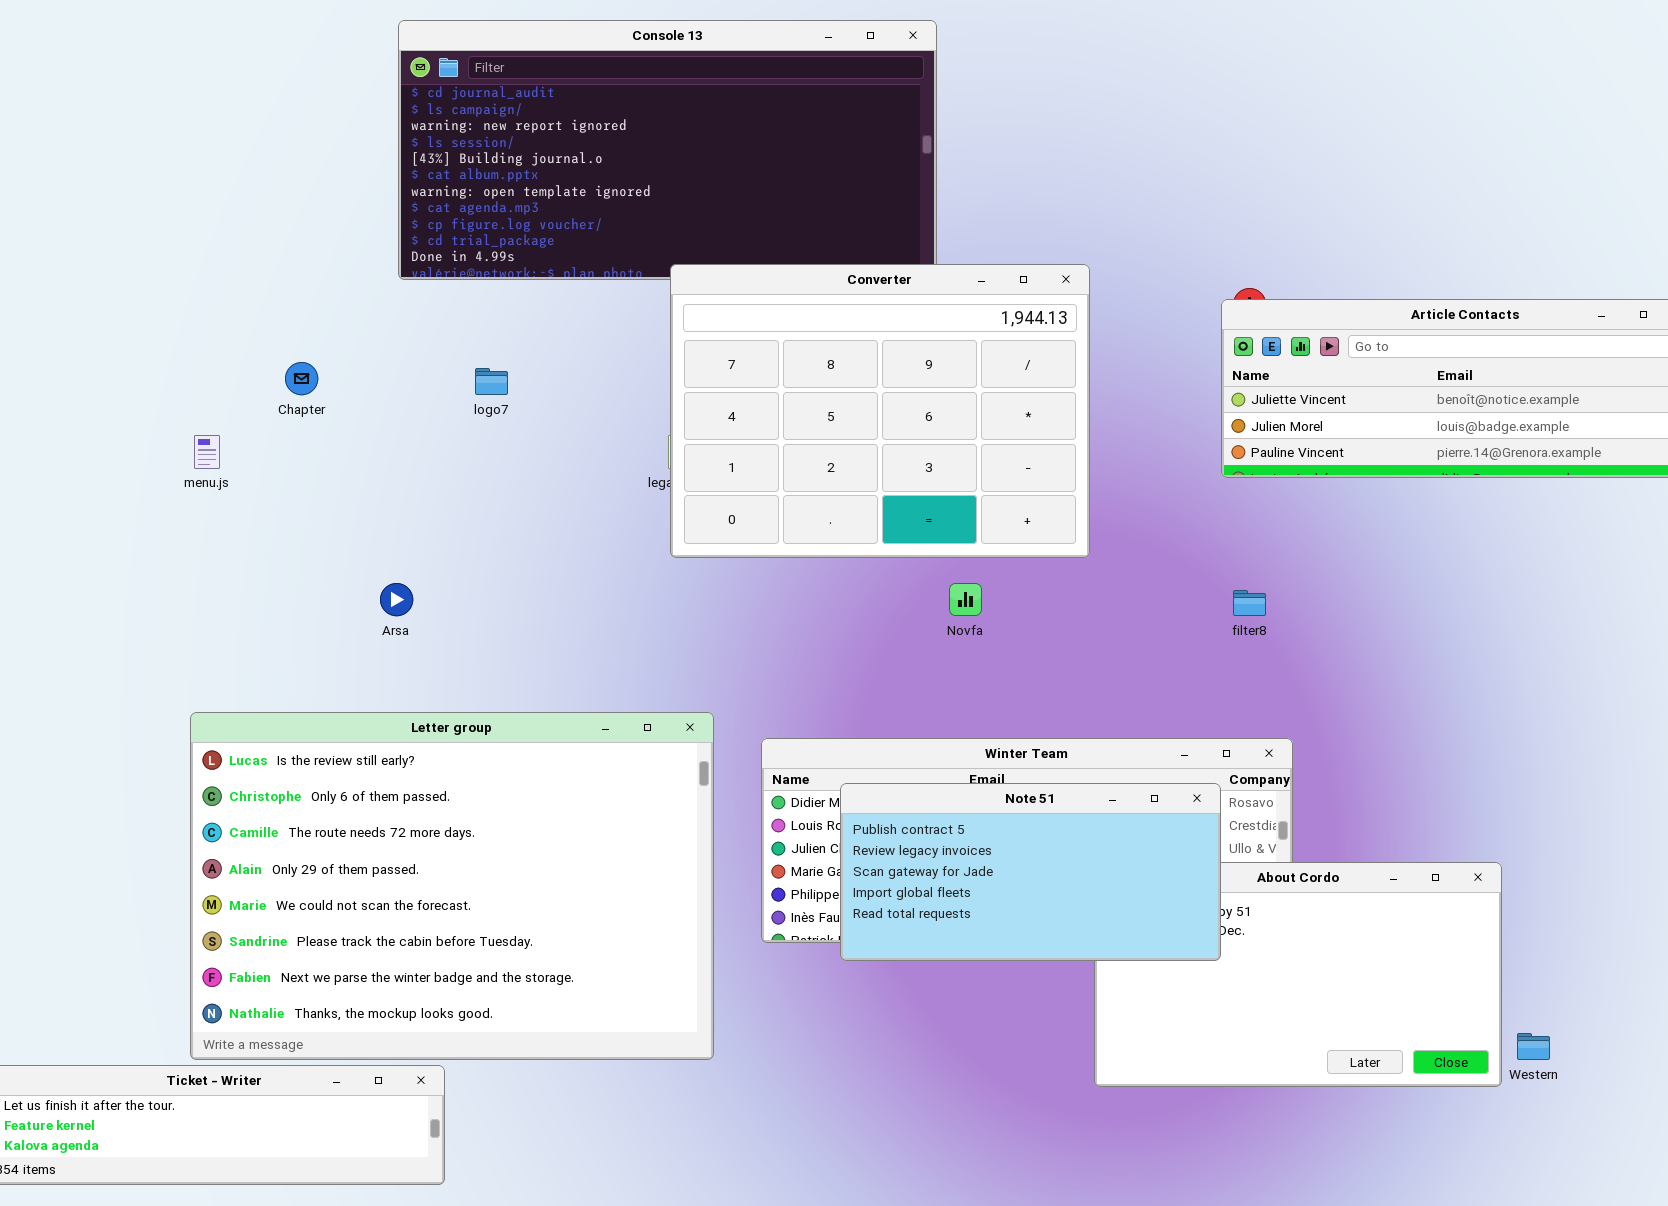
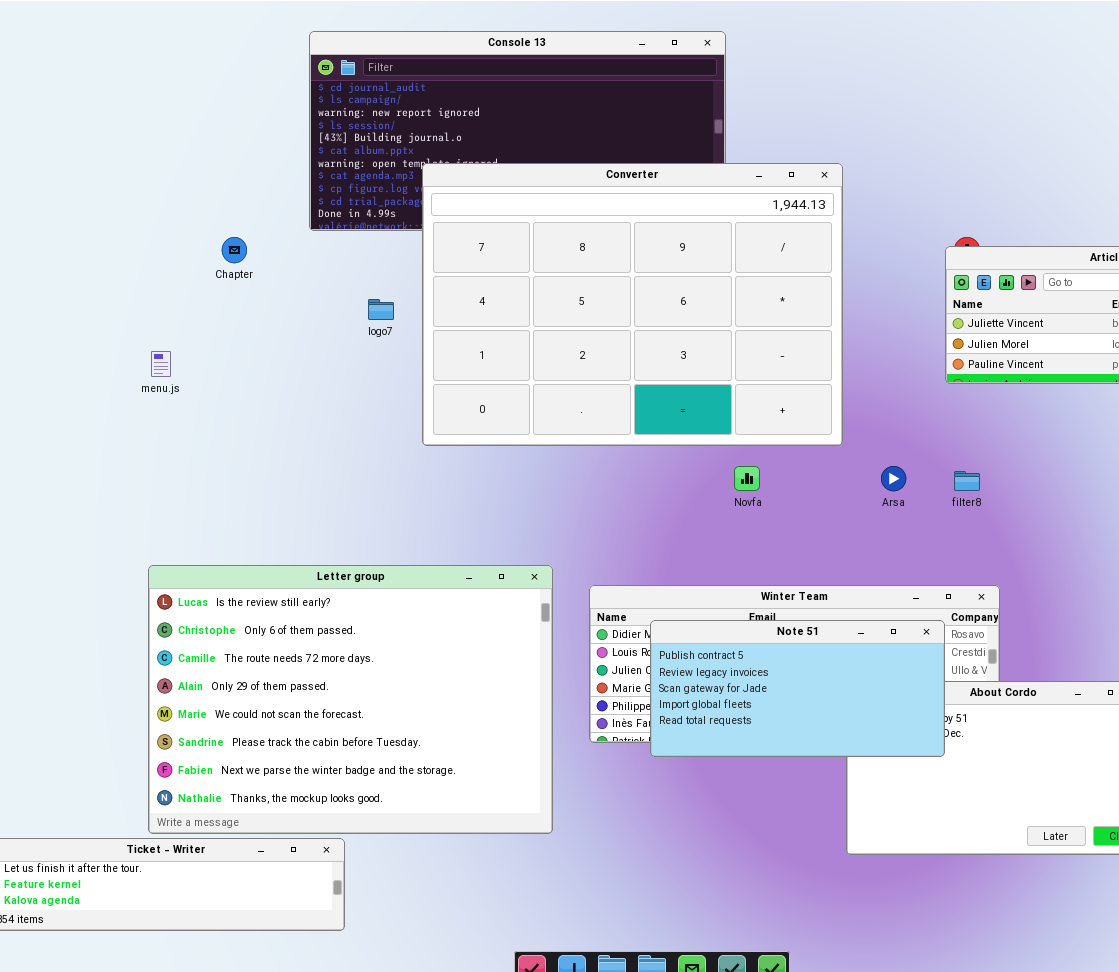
Converter: [670,264,1090,558] -> [422,163,843,446], resized
Chapter: [285,362,318,395] -> [222,237,247,263], moved
Arsa: [380,583,413,616] -> [881,466,906,491], moved

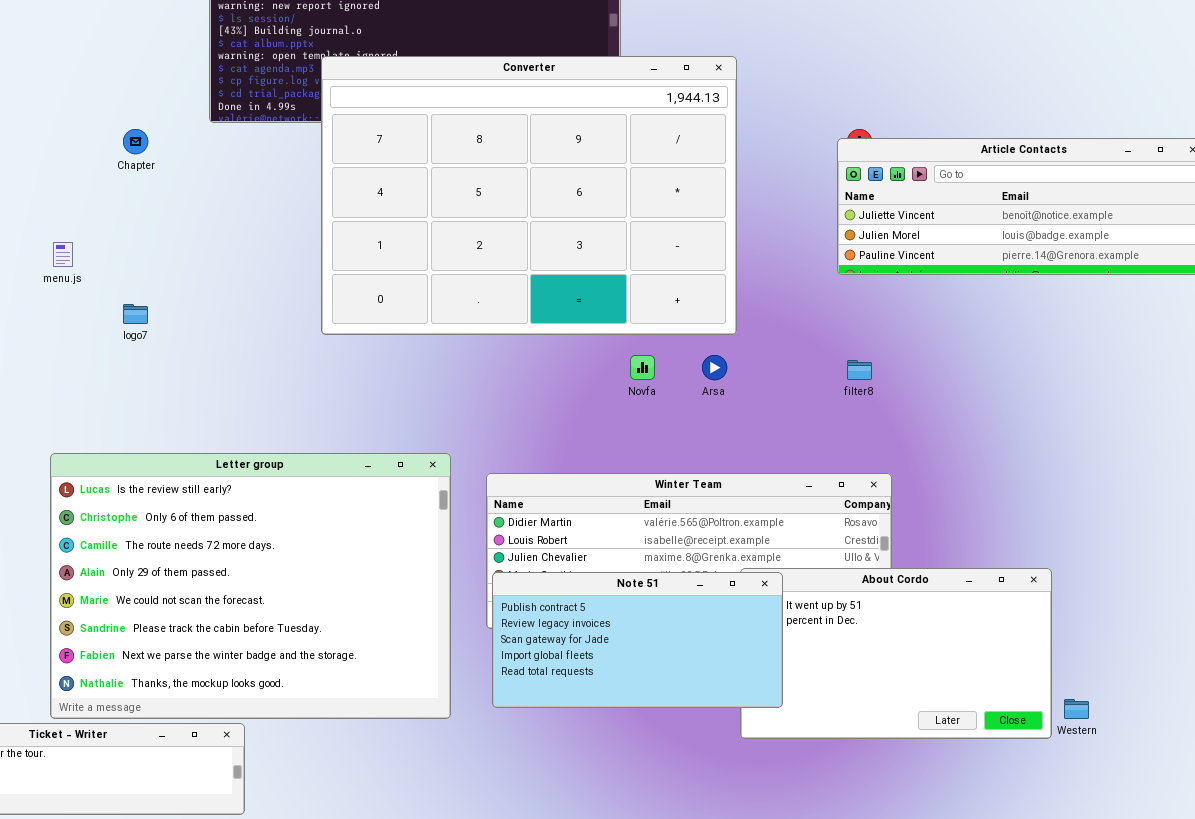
logo7: [368,299,394,320] -> [123,304,148,324], moved
Arsa: [881,466,906,491] -> [702,355,727,380], moved
Note 51: [650,620,945,757] -> [492,572,783,708], moved

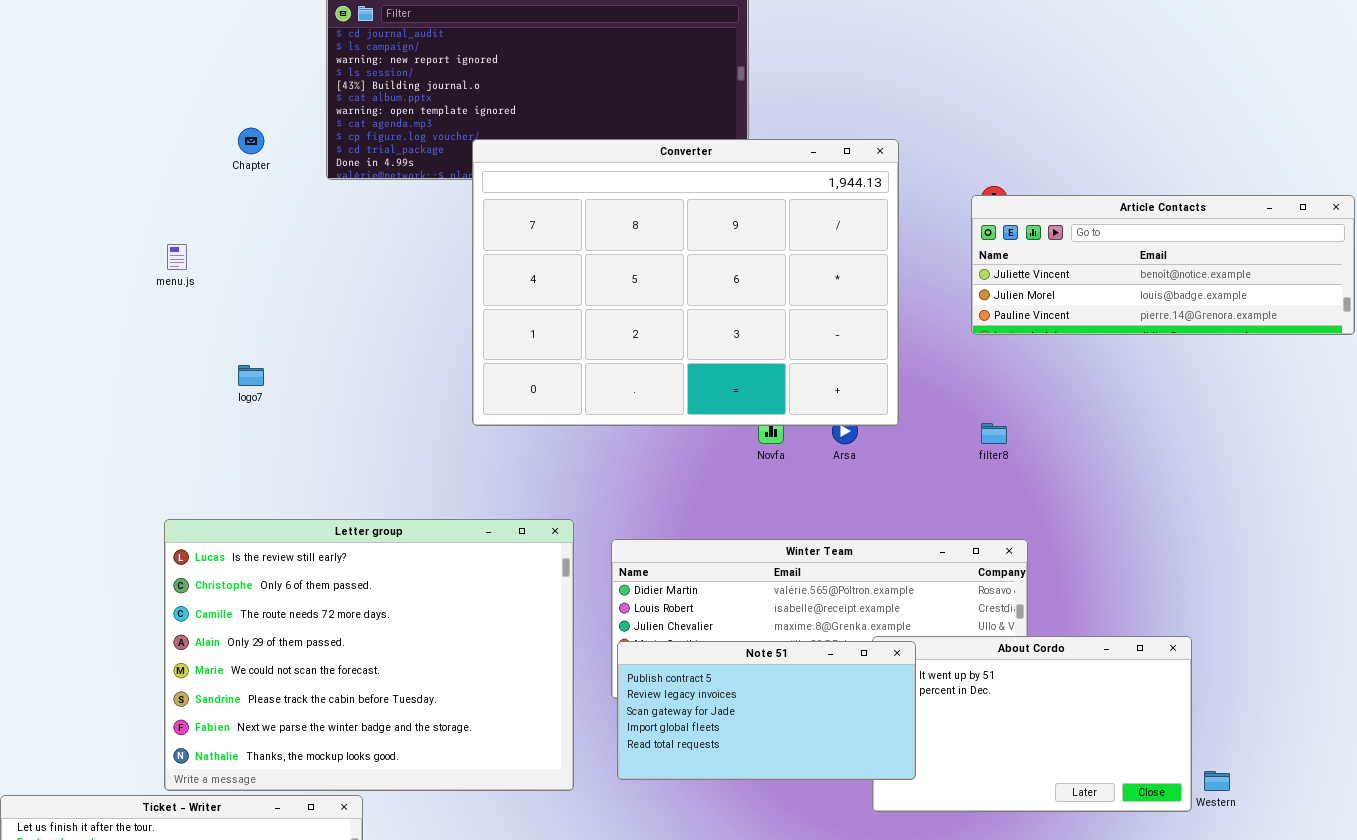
Converter: [321,56,737,335] -> [472,139,899,426], moved
Chapter: [123,129,148,154] -> [238,128,264,154], moved
menu.js: [53,242,73,267] -> [167,244,187,270], moved

